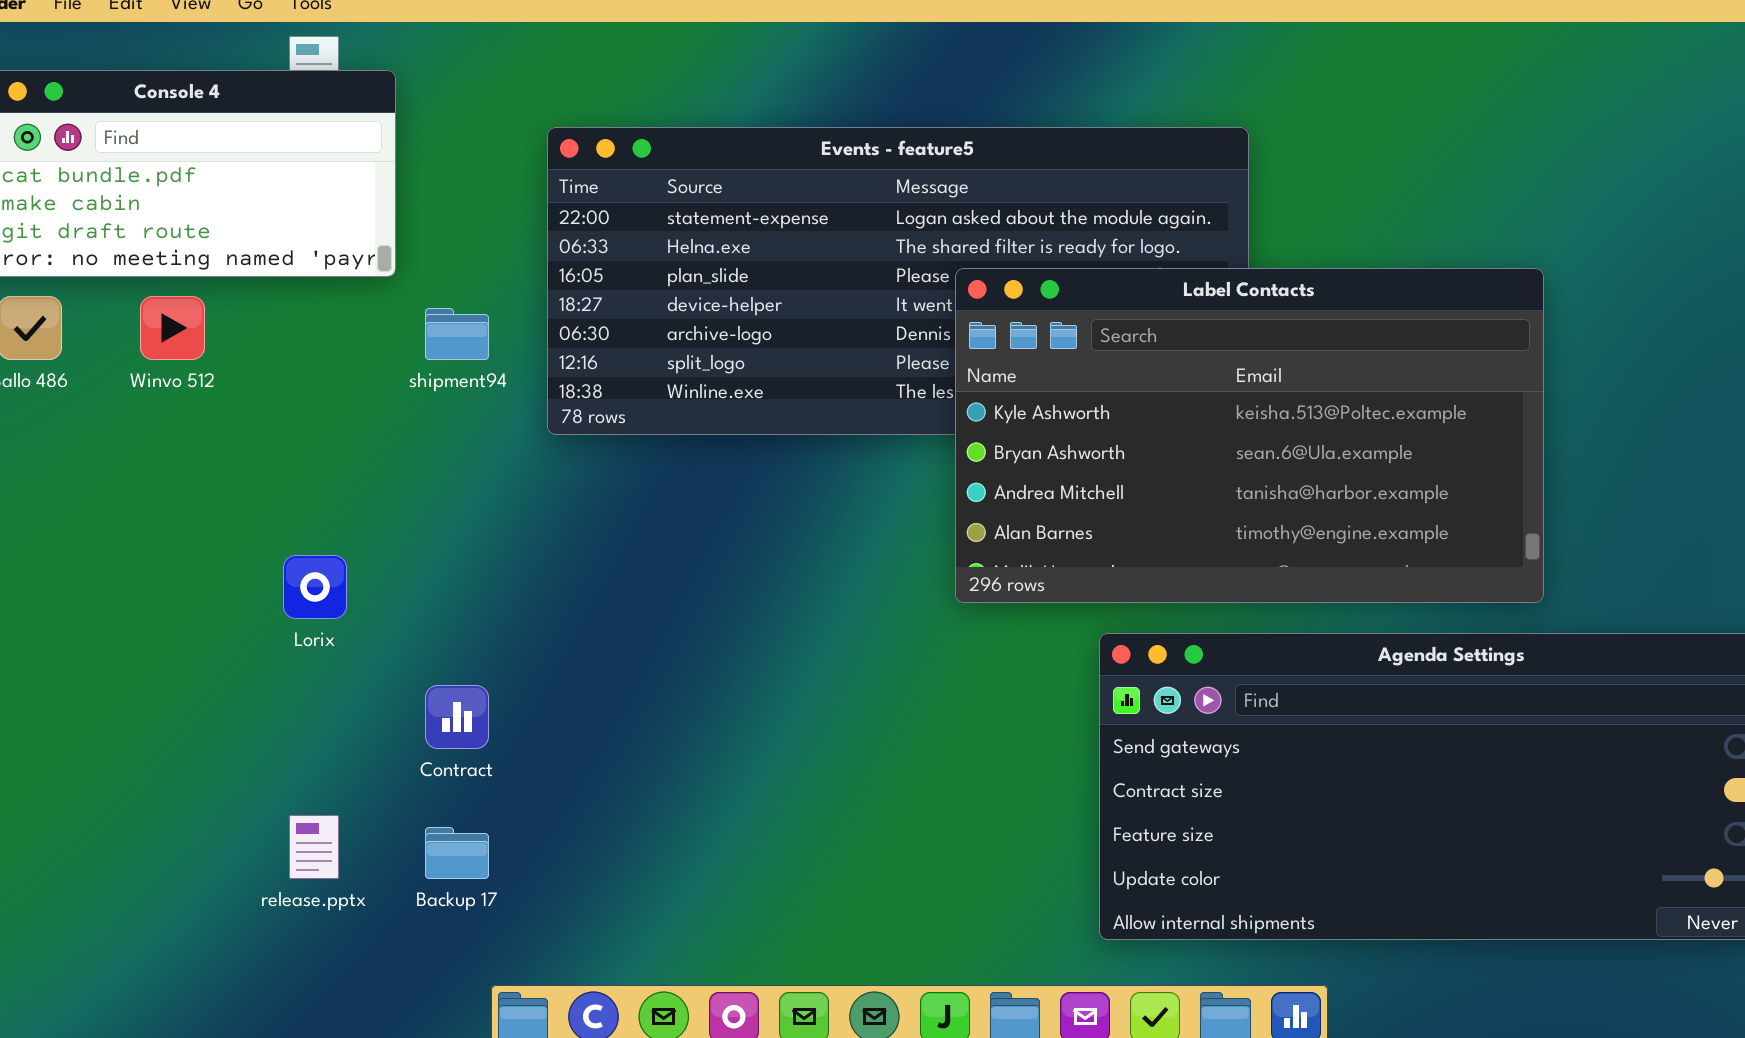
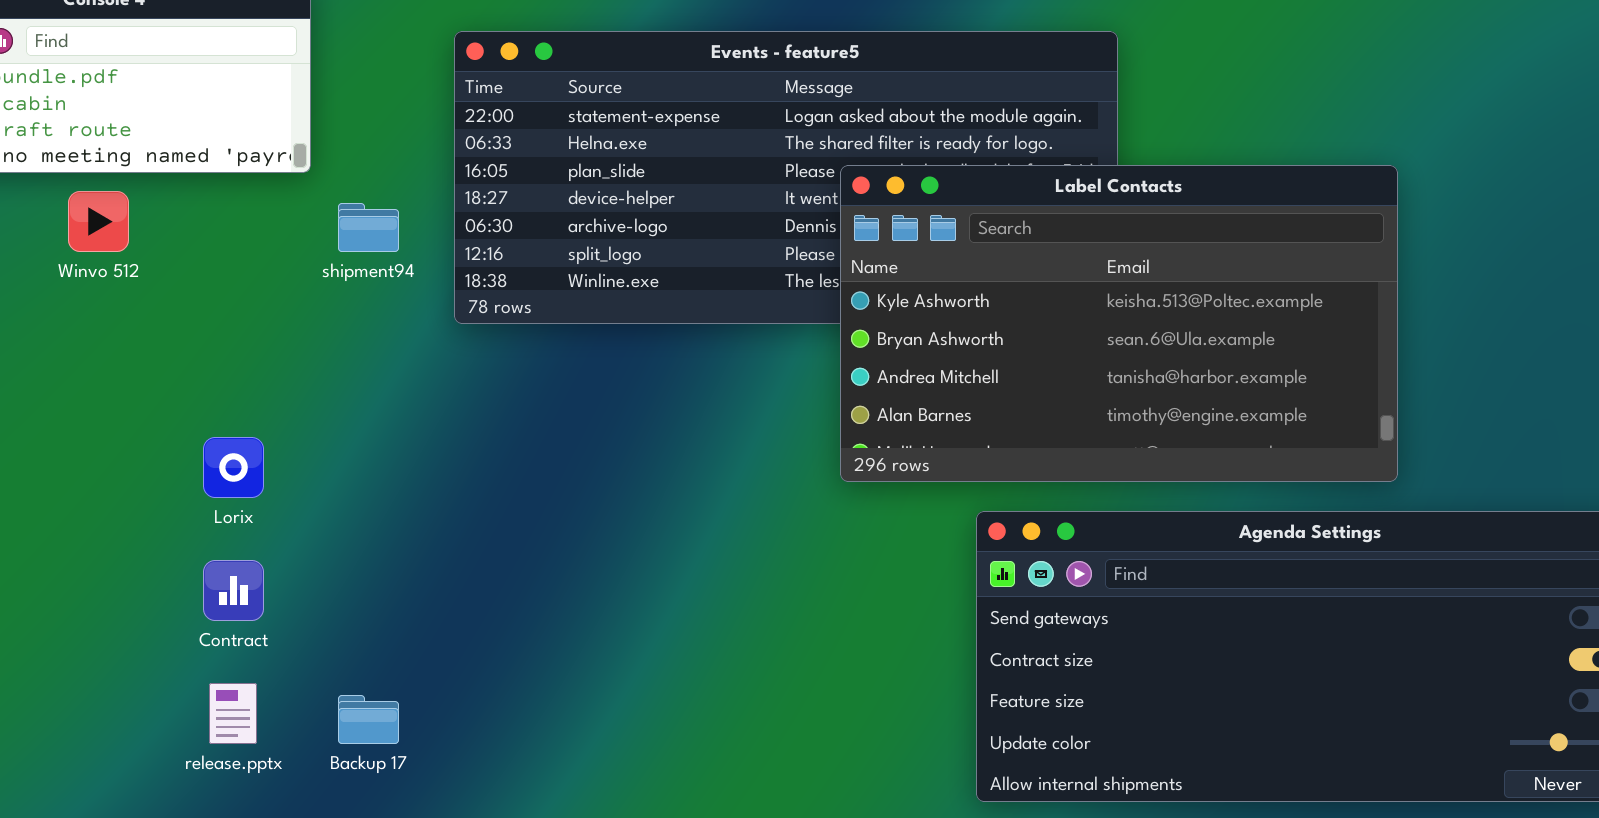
Contract: [425,685,489,749] -> [203,560,264,621], moved

